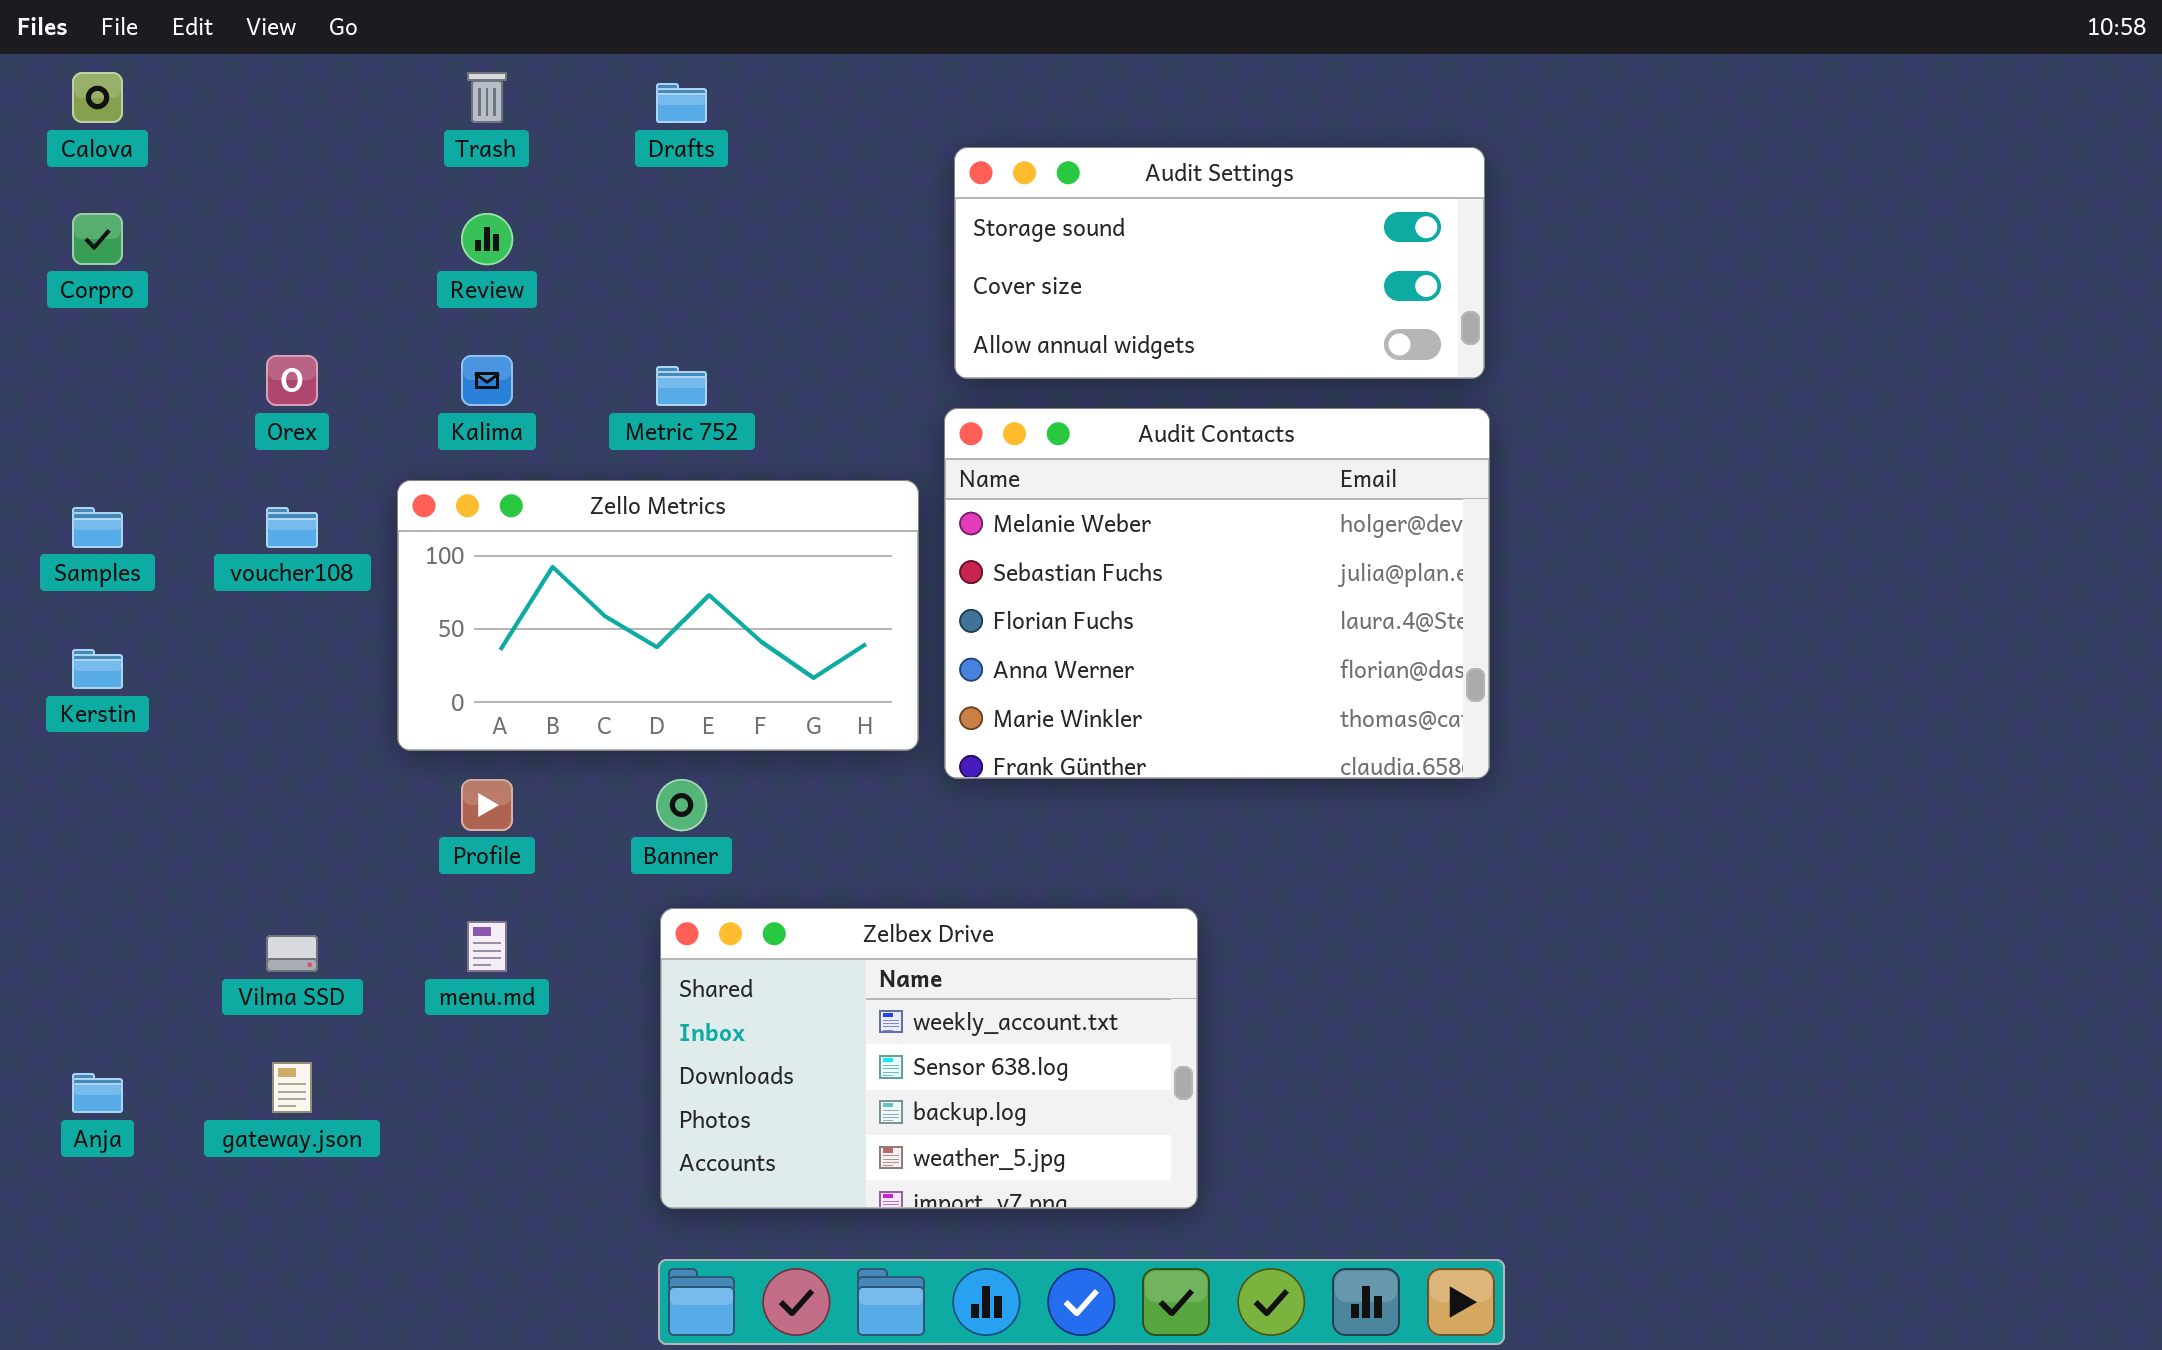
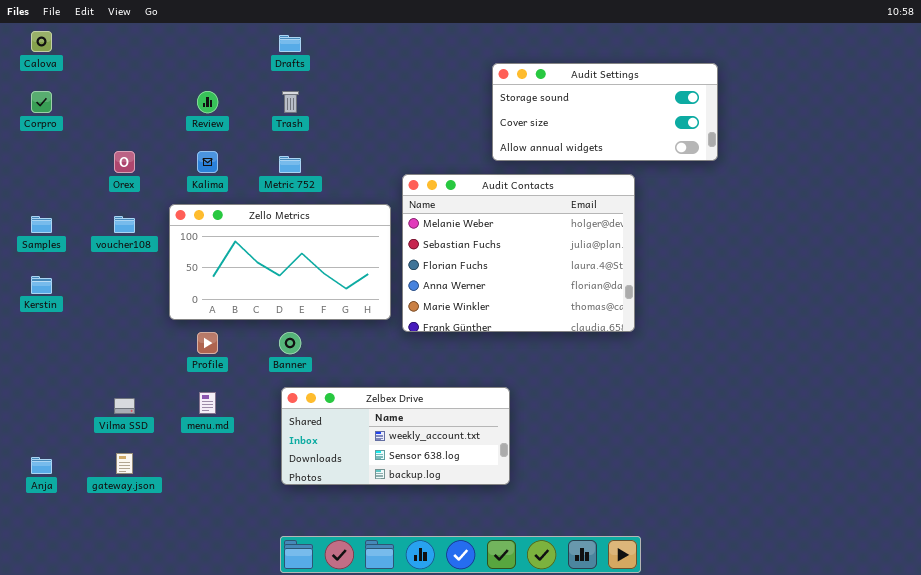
Trash: [467,72,507,123] -> [282,91,299,113], moved
Audit Settings: [954,147,1485,379] -> [492,63,718,161], moved
Zelbex Drive: [660,908,1198,1209] -> [281,387,510,485], resized

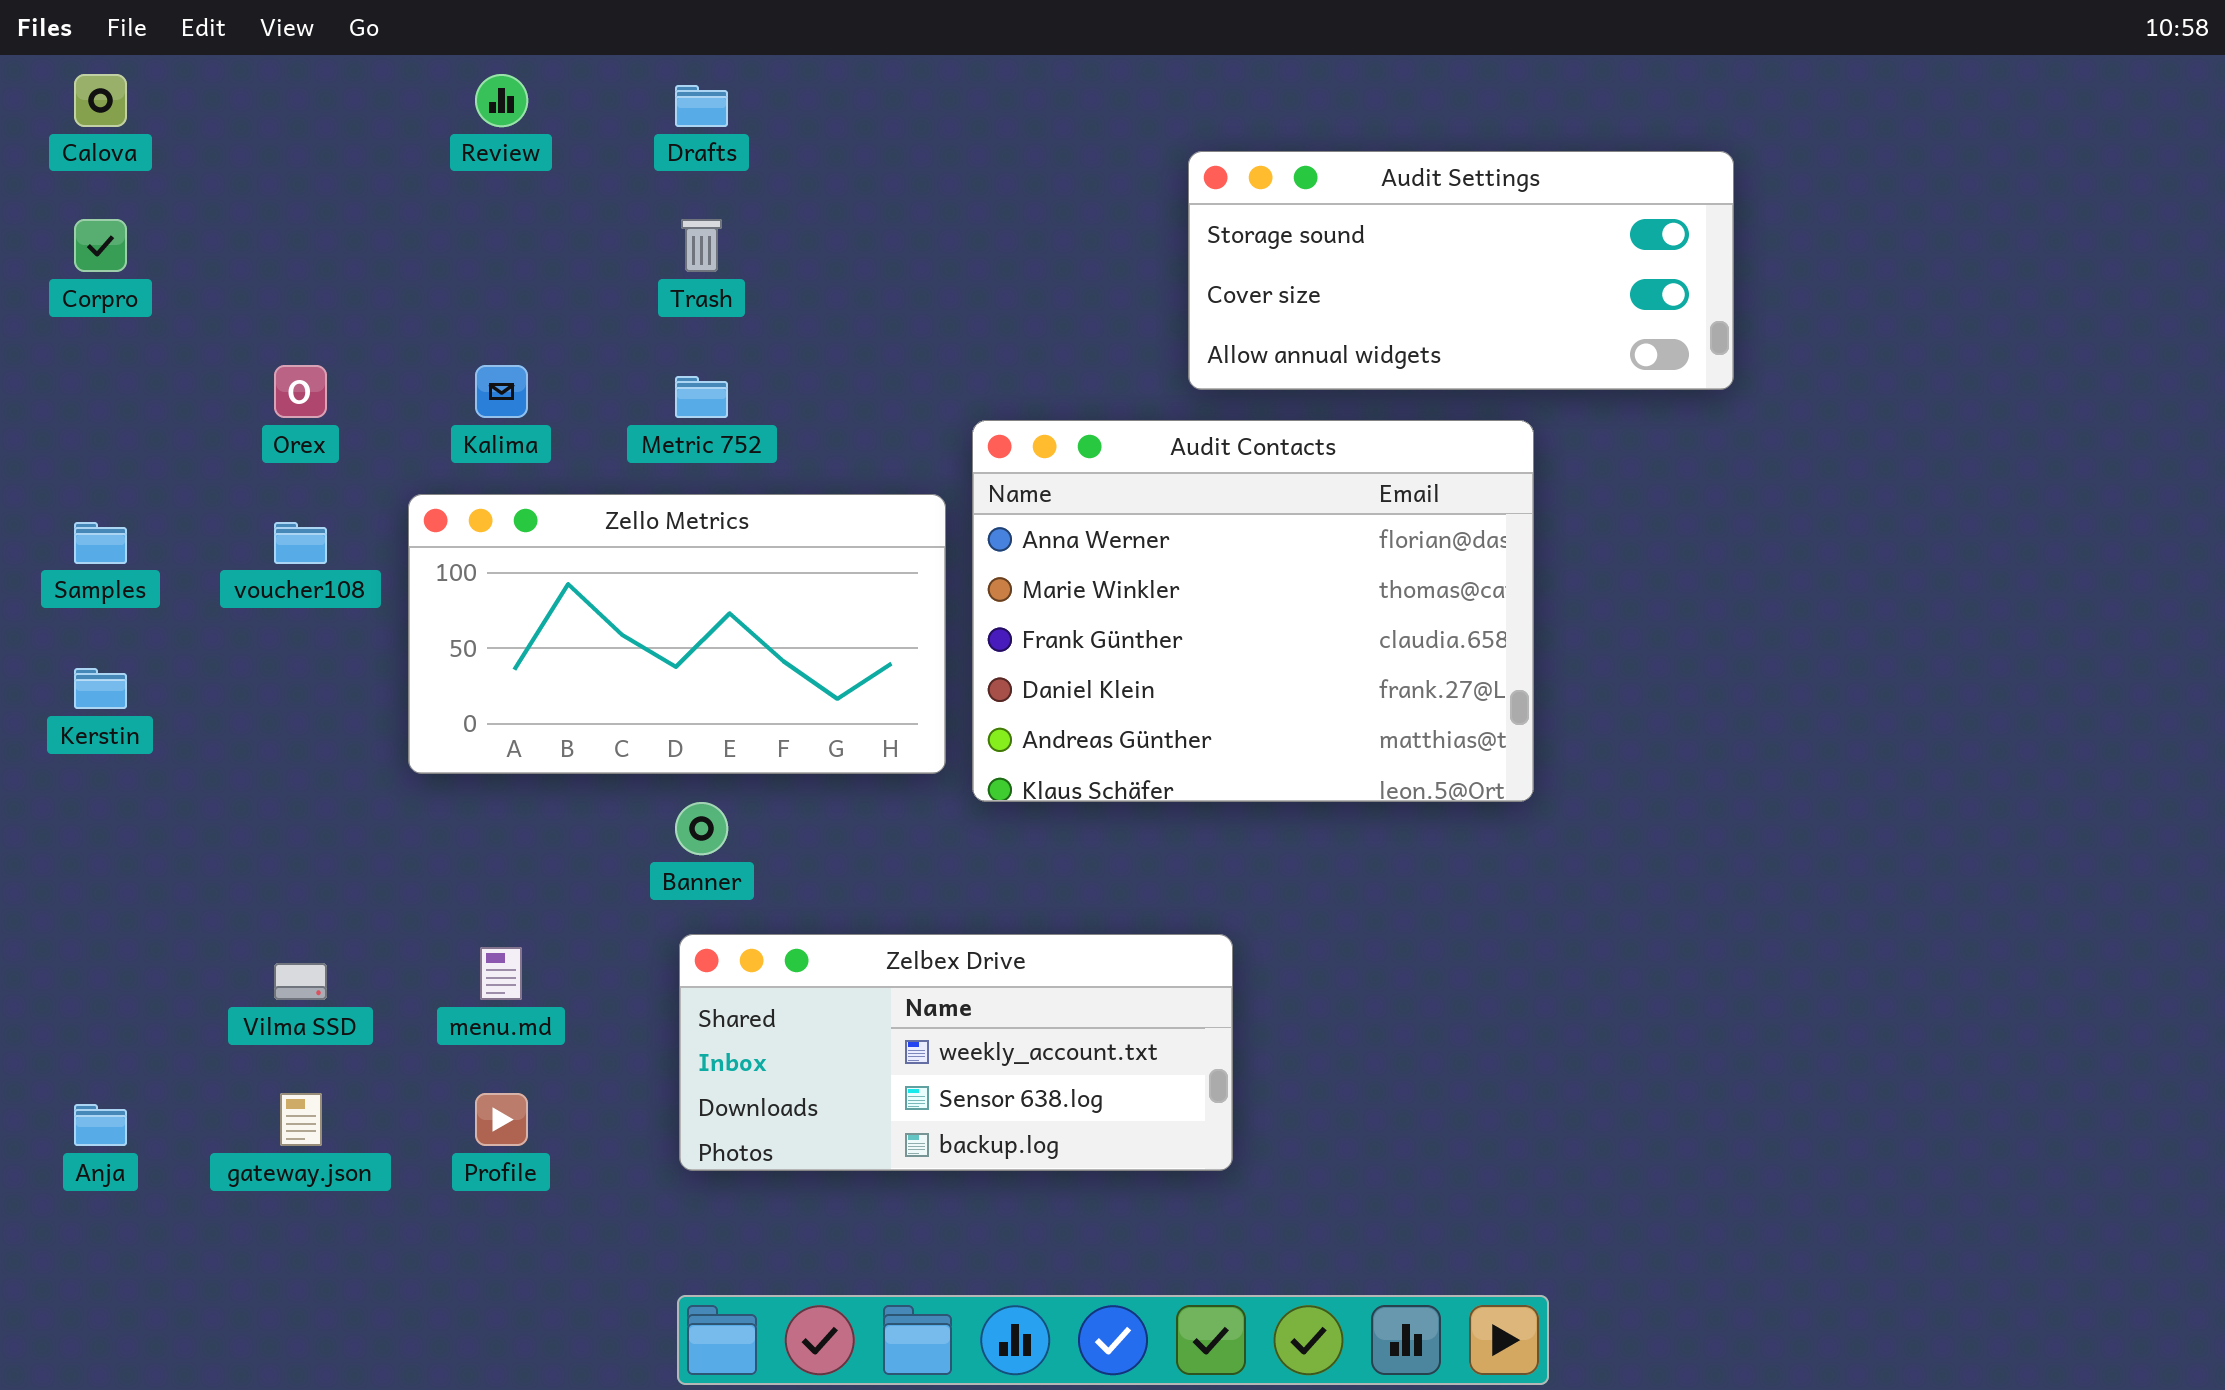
Review: [197,91,218,113] -> [475,74,528,127], moved
Audit Contacts: [402,174,635,332] -> [972,420,1534,802], scrolled down 3 rows
Profile: [197,332,218,354] -> [475,1093,528,1146], moved

